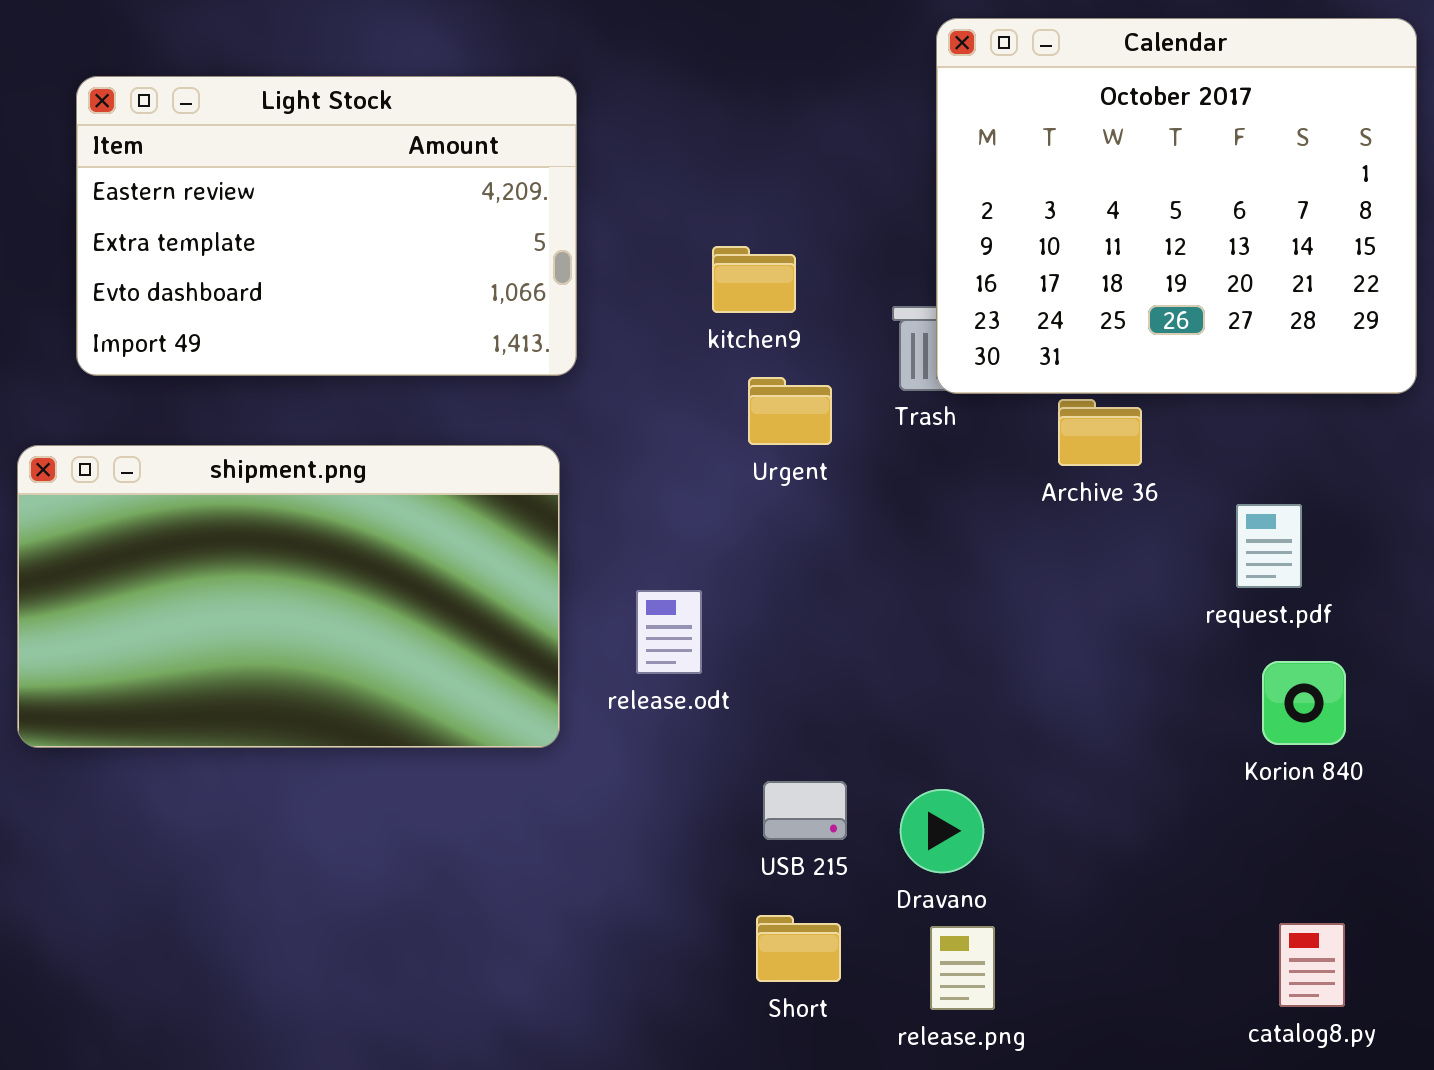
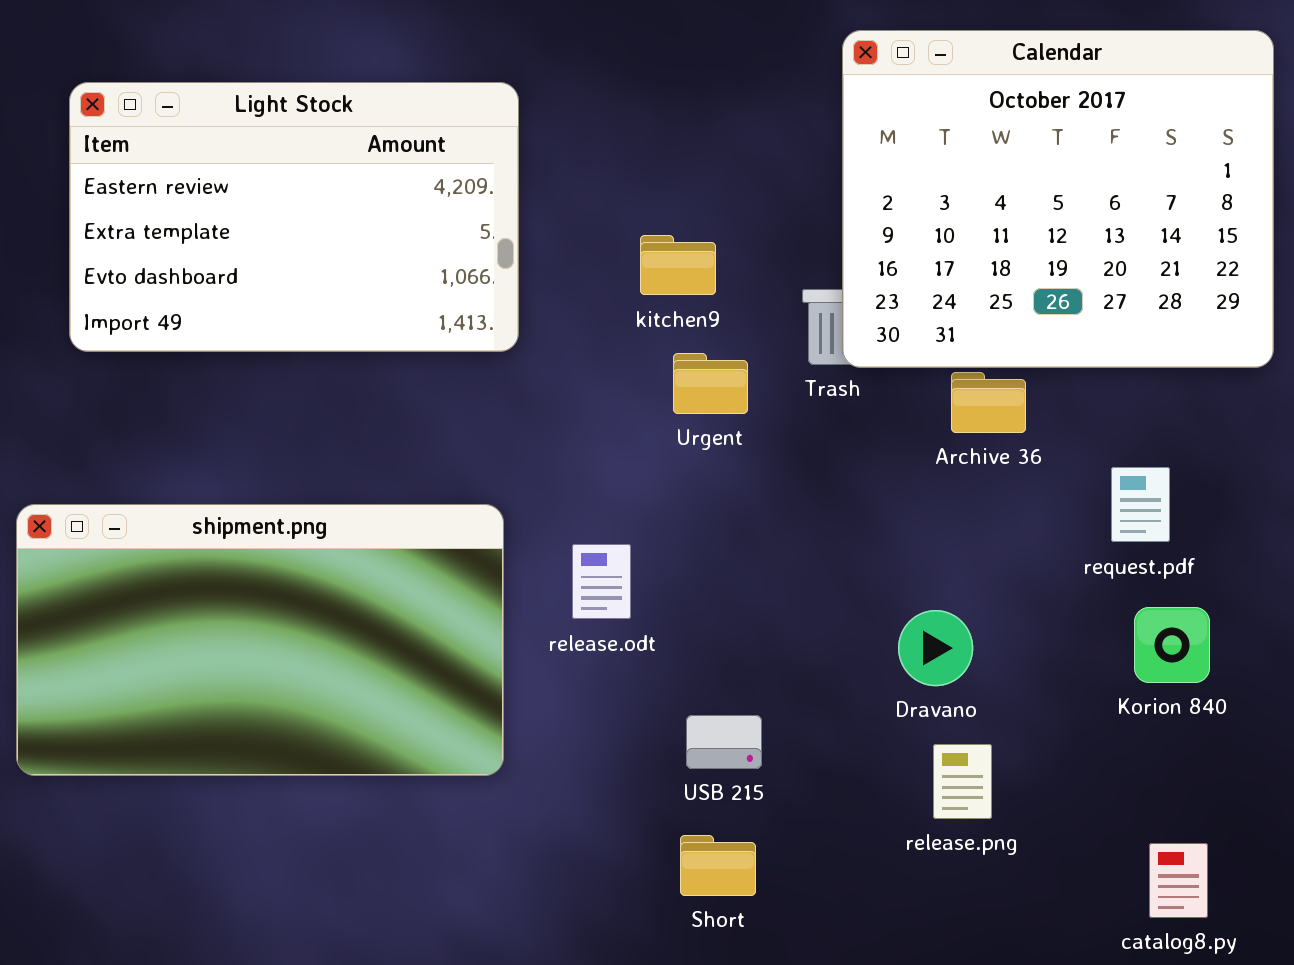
shipment.png: [17,445,560,748] -> [16,504,504,776], moved
Dravano: [900,789,984,873] -> [898,610,973,686], moved
release.png: [930,926,995,1010] -> [933,744,992,819], moved

